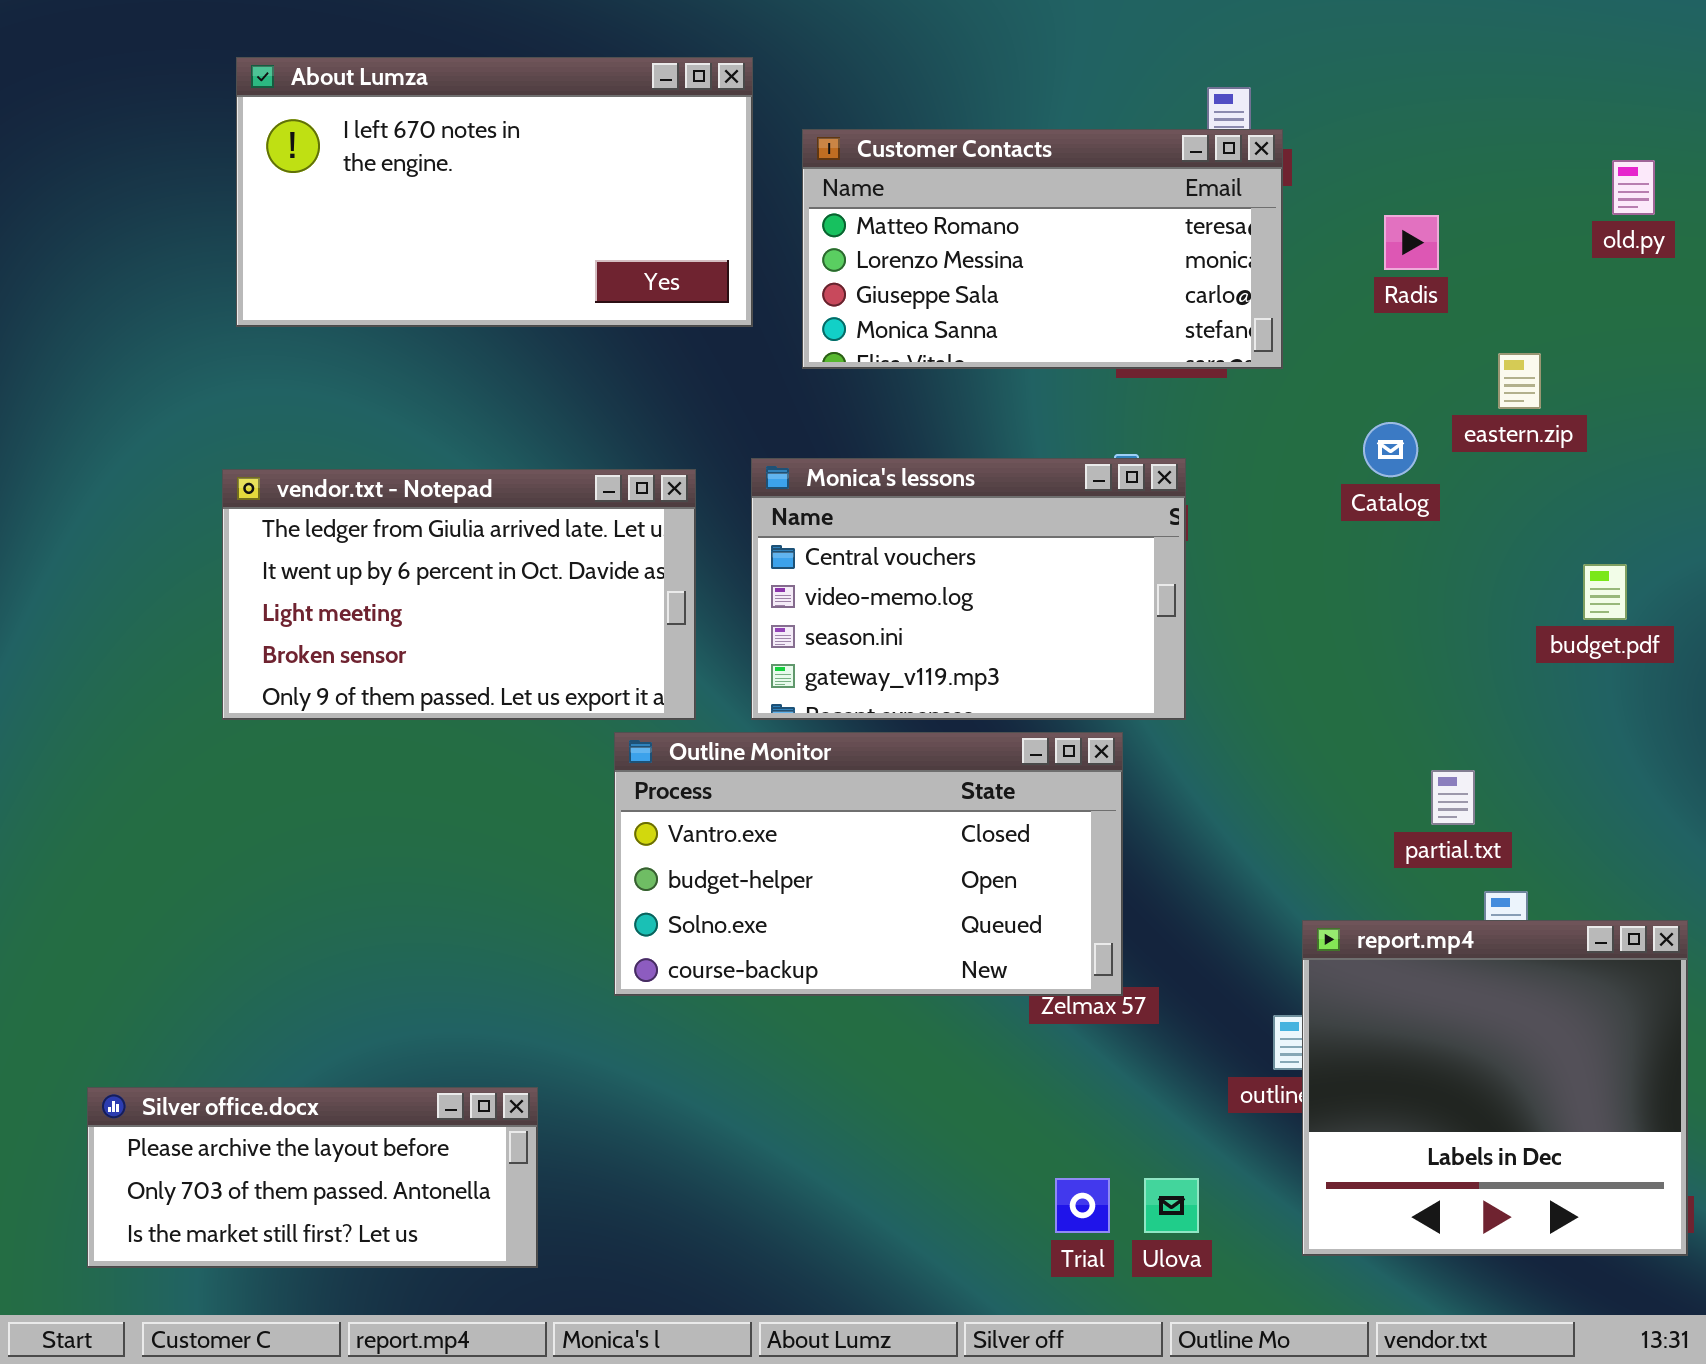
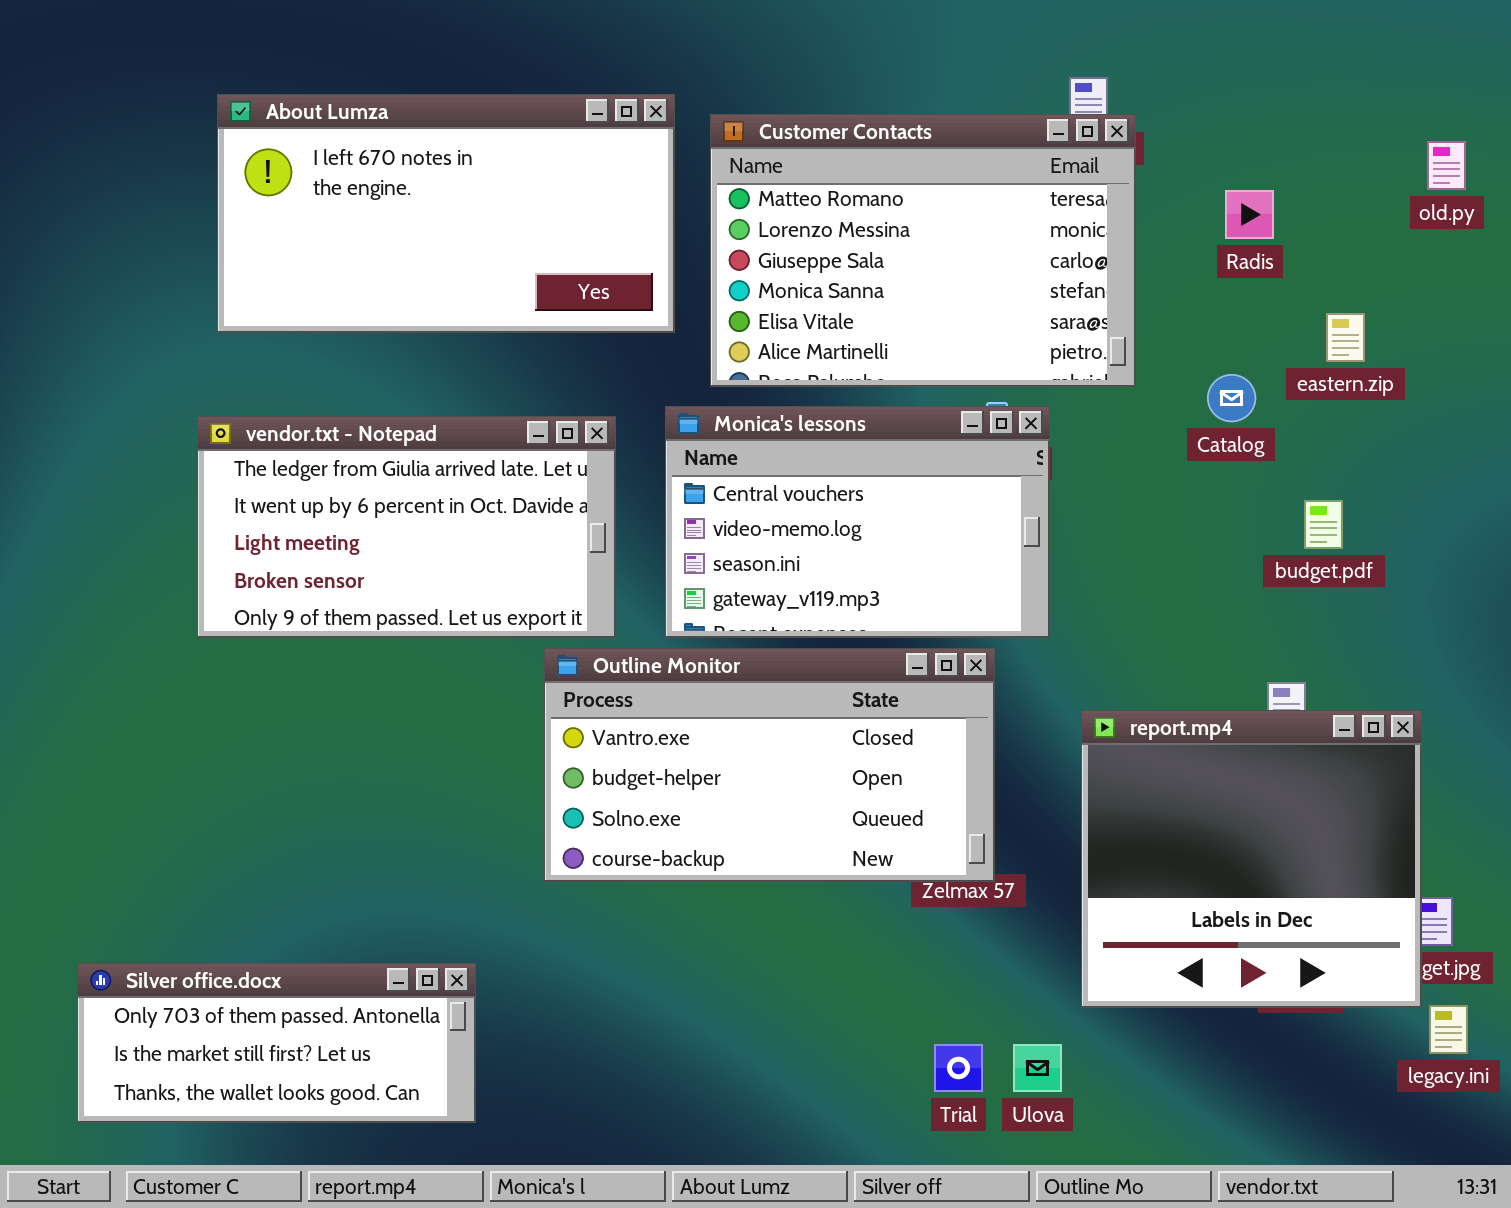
About Lumza: [236,57,753,327] -> [217,94,675,333], moved
Customer Contacts: [802,129,1283,369] -> [710,114,1136,387], resized
budget.pdf: [1583,564,1627,620] -> [1304,500,1343,549], moved
report.mp4: [1302,920,1688,1256] -> [1081,710,1422,1008], moved
Silver office.docx: [87,1087,538,1268] -> [77,963,476,1123], scrolled down 1 row

